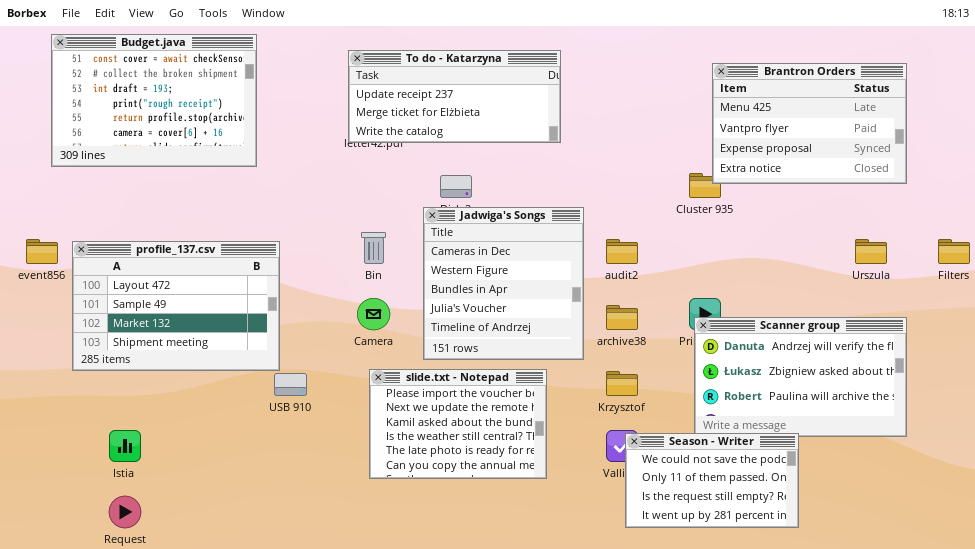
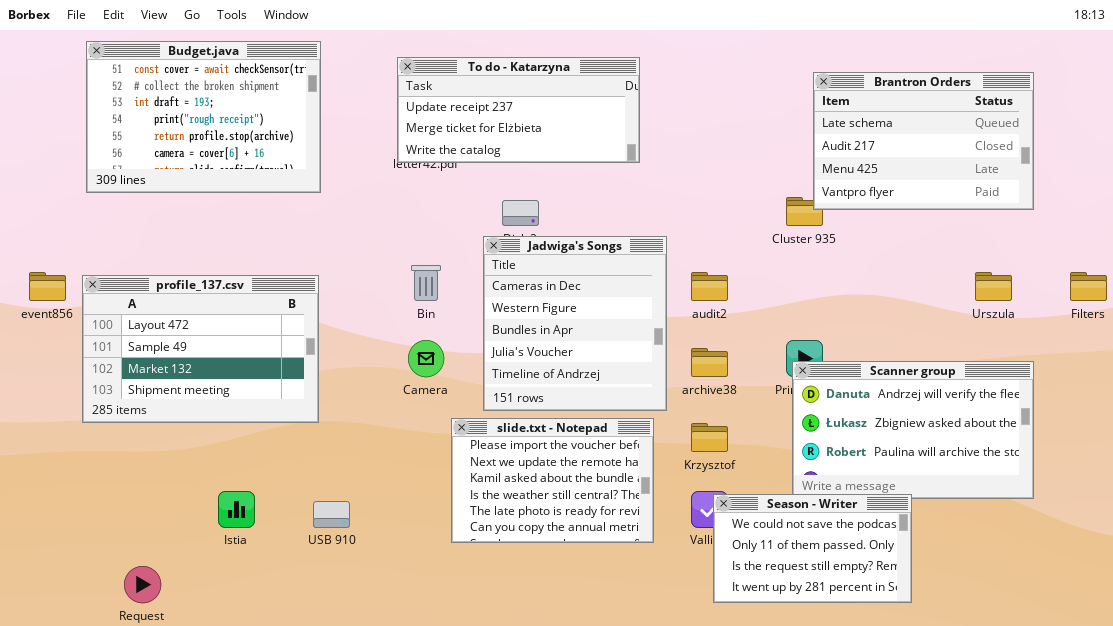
Budget.java: [51,34,257,167] -> [86,41,321,193], moved
Brantron Orders: [712,63,907,184] -> [813,72,1034,210], scrolled up 2 rows
slide.txt - Notepad: [369,369,547,479] -> [451,418,654,543], moved
USB 910: [274,373,307,396] -> [313,501,350,528], moved
Istia: [109,430,141,462] -> [218,491,255,528], moved

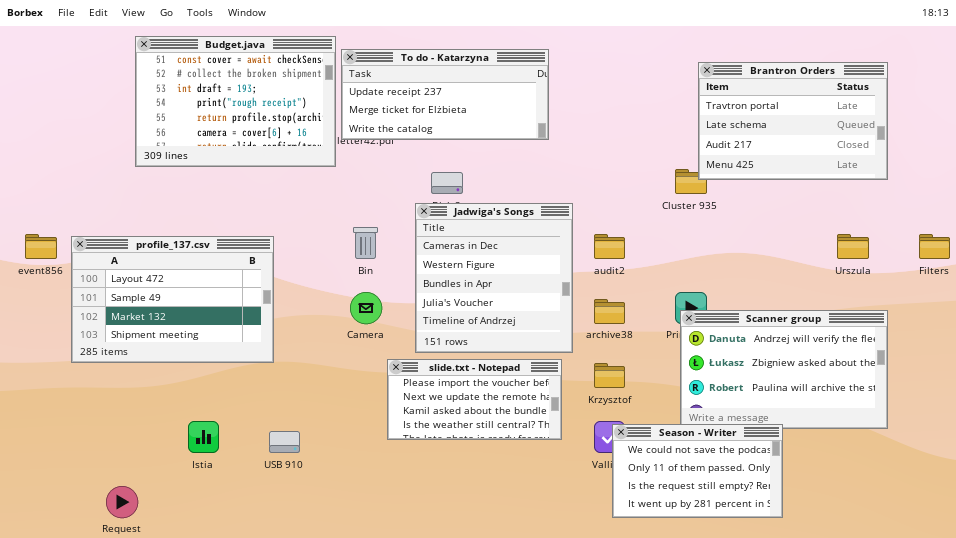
Budget.java: [86,41,321,193] -> [135,36,336,167], moved
Brantron Orders: [813,72,1034,210] -> [698,62,888,180], scrolled up 1 row
slide.txt - Notepad: [451,418,654,543] -> [387,359,562,440], resized

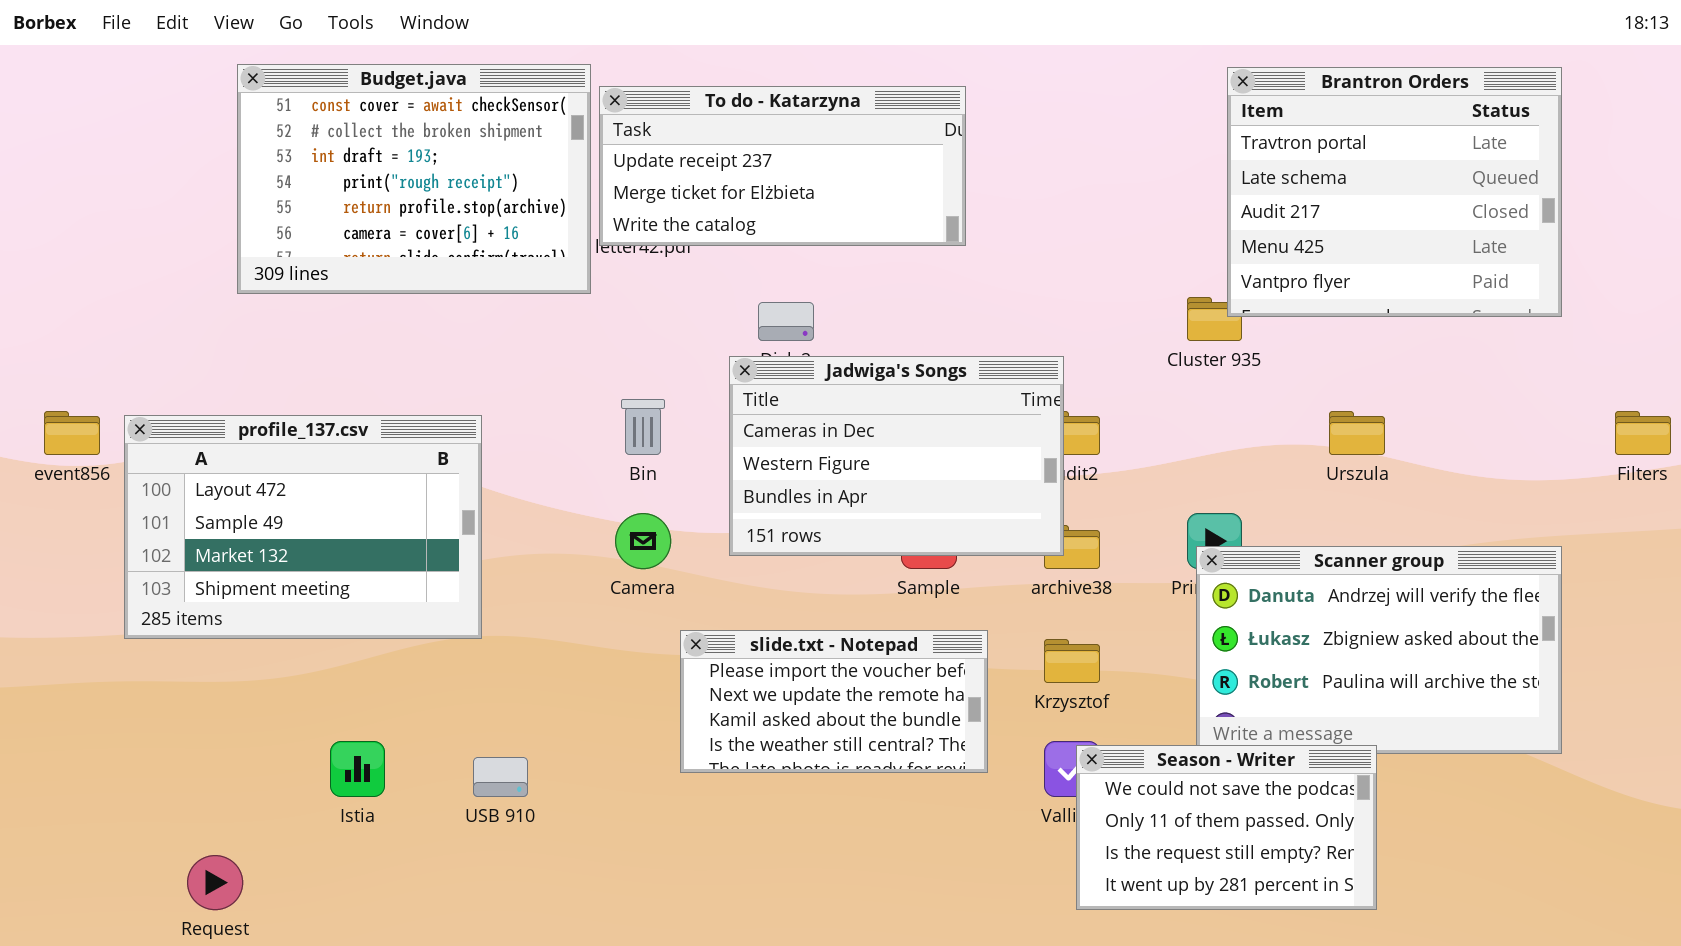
Brantron Orders: [698,62,888,180] -> [1227,67,1562,317], resized
Jadwiga's Songs: [415,203,573,353] -> [729,356,1064,556], resized
Urszula: [837,234,869,259] -> [1329,411,1385,455], moved

